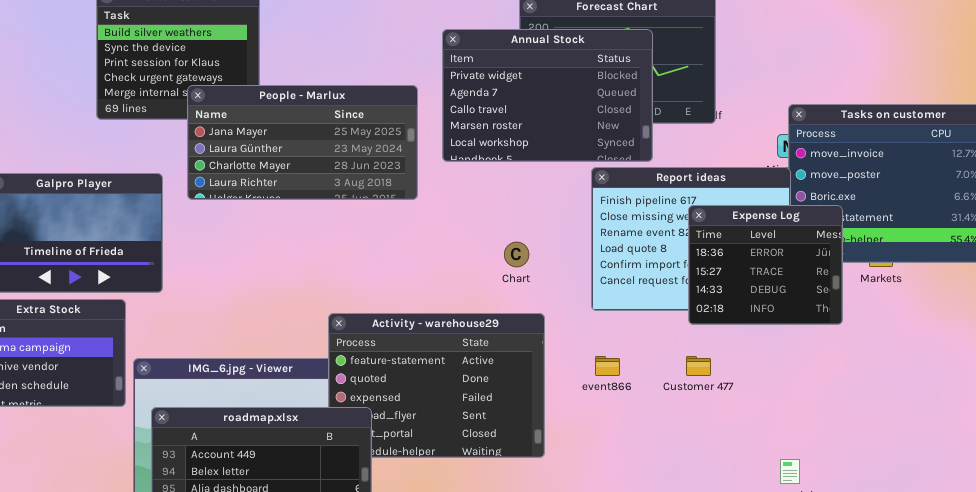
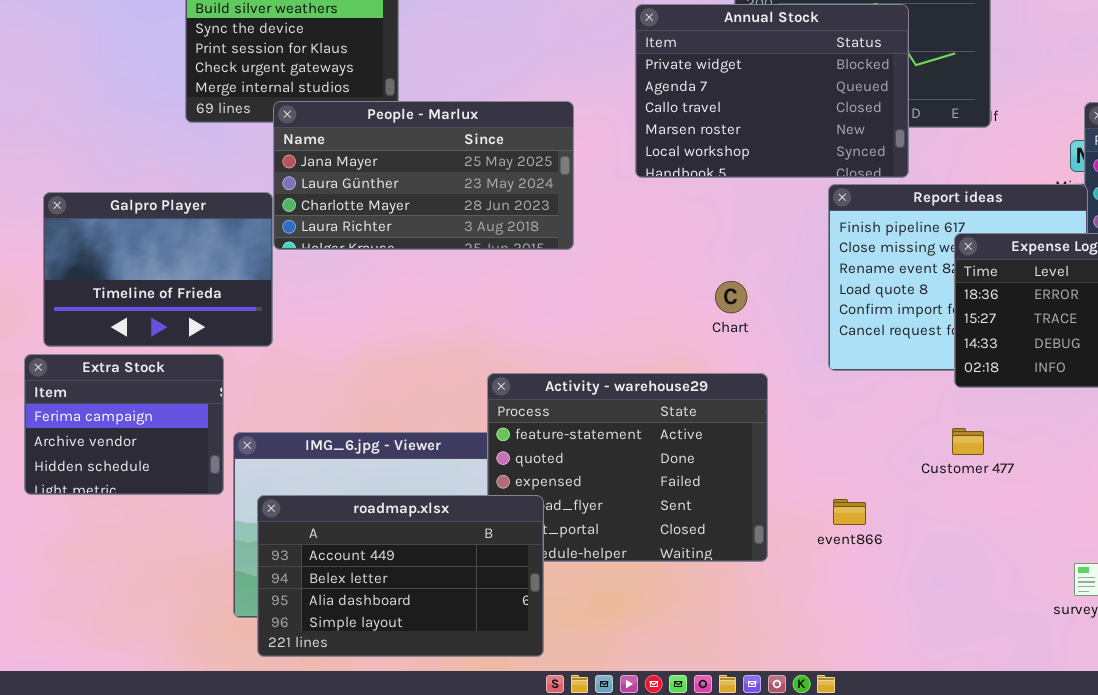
People - Marlux: [187,85,418,200] -> [273,101,574,250], moved
event866: [595,356,620,376] -> [833,499,866,525], moved

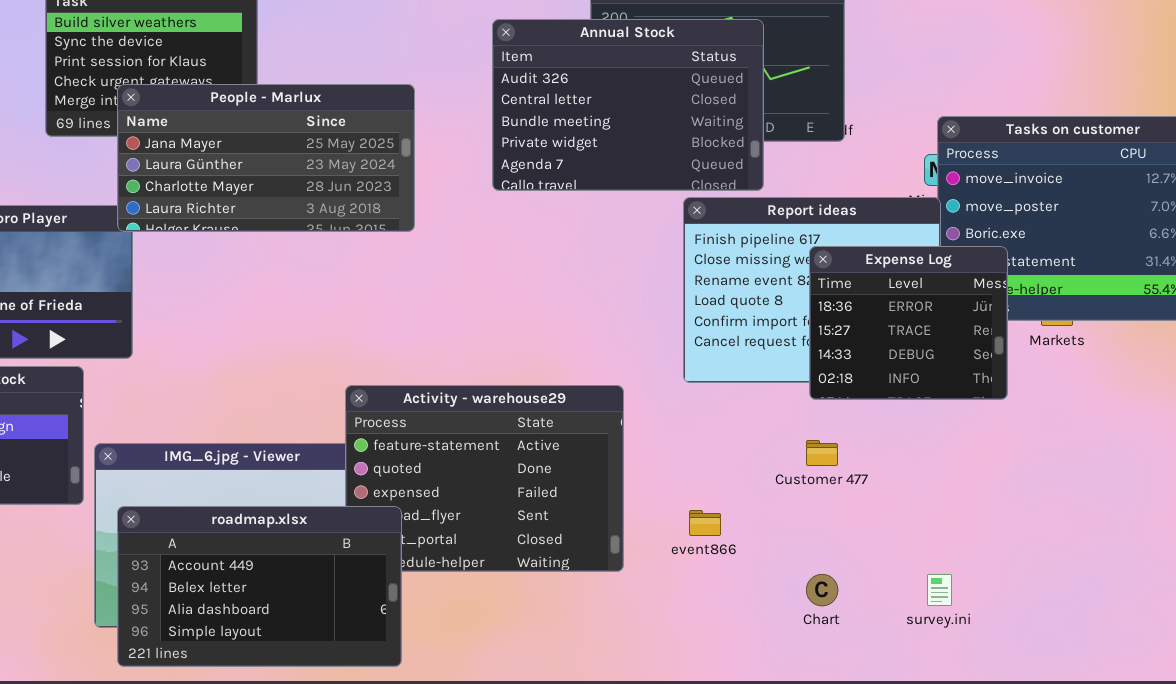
Annual Stock: [635,4,909,178] -> [492,19,764,191], scrolled up 3 rows
People - Marlux: [273,101,574,250] -> [117,84,415,232], moved
Chart: [715,281,747,313] -> [806,574,838,606], moved

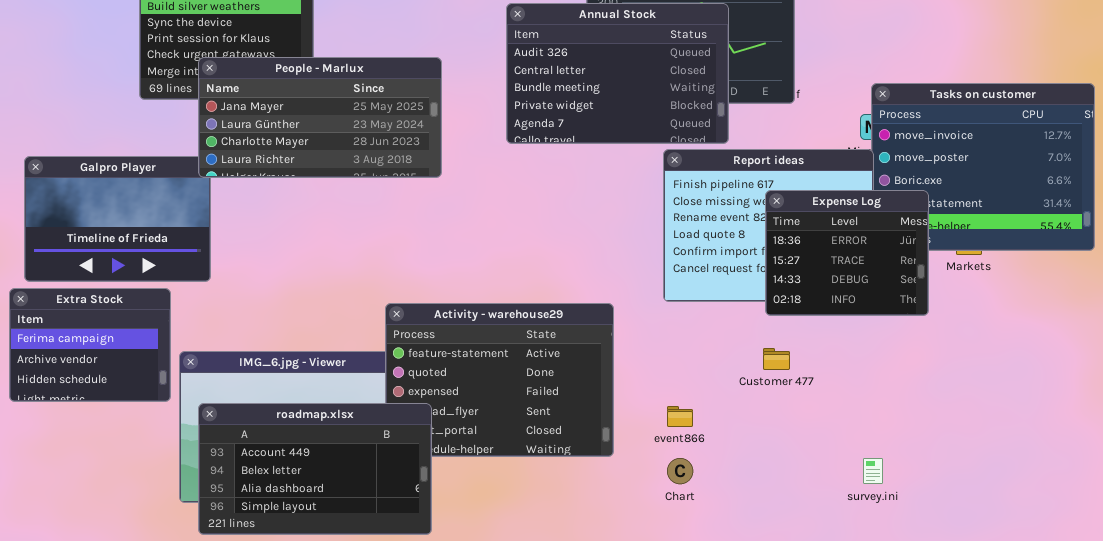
Chart: [806,574,838,606] -> [667,458,693,484], moved

